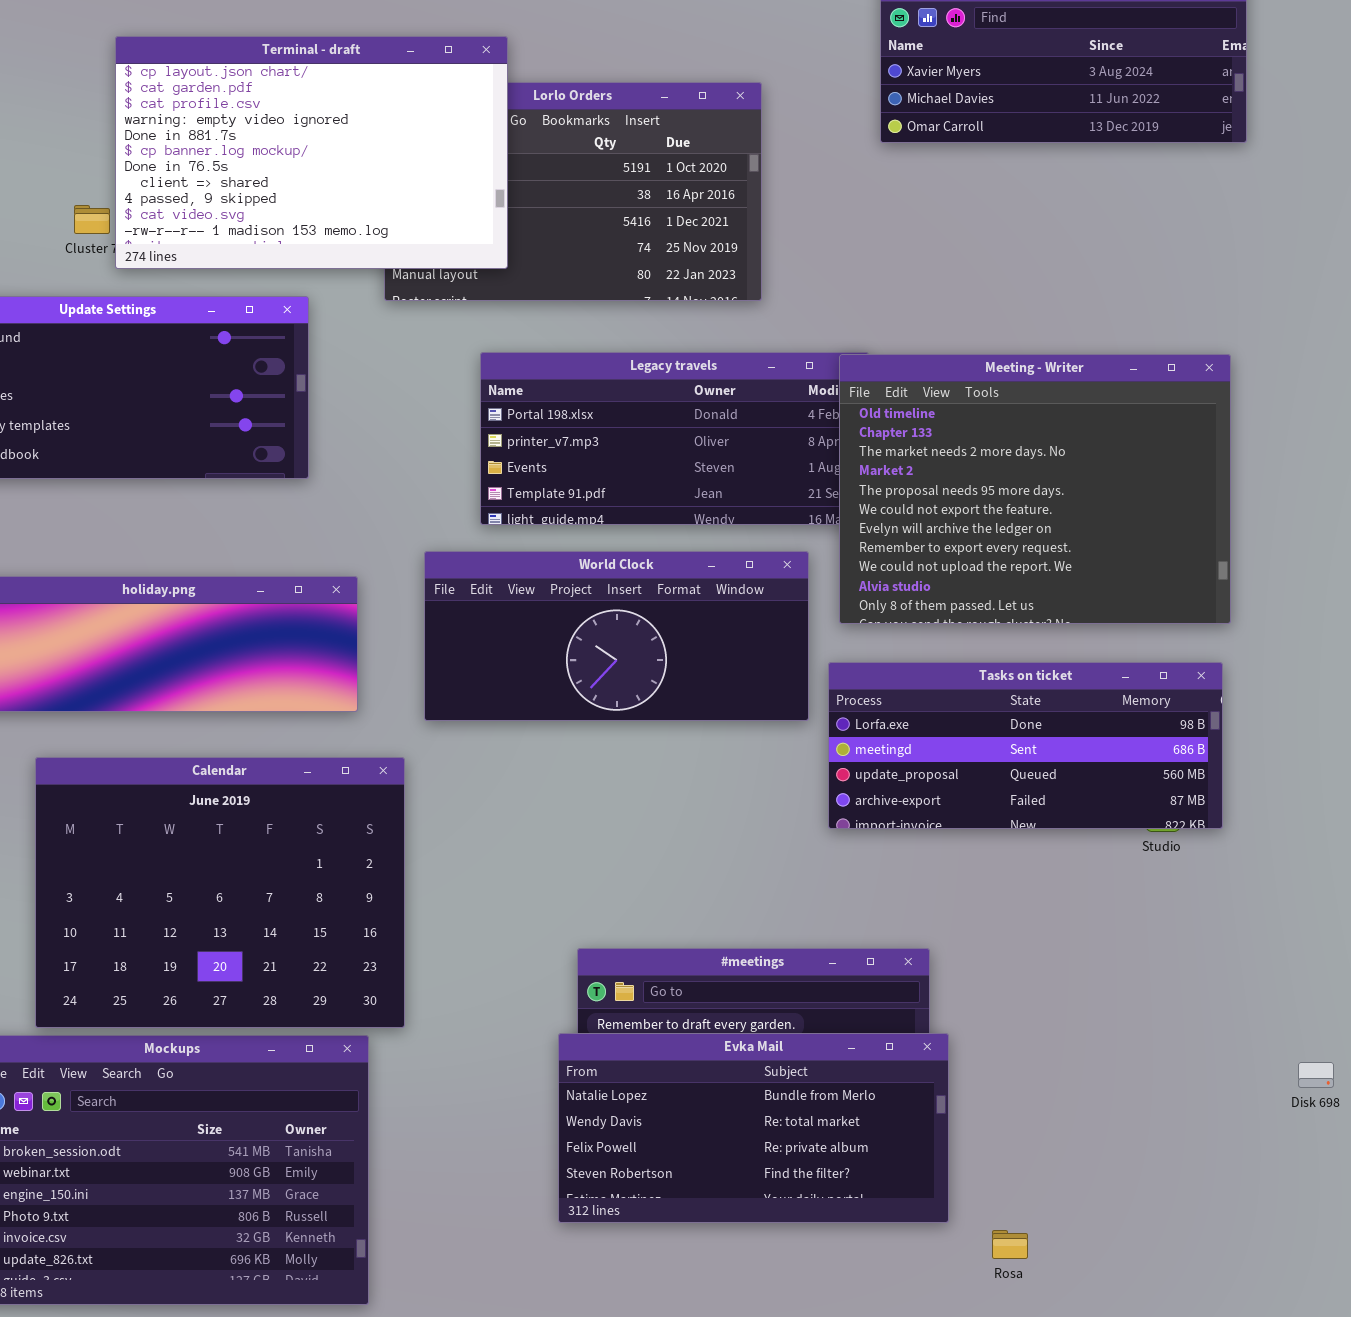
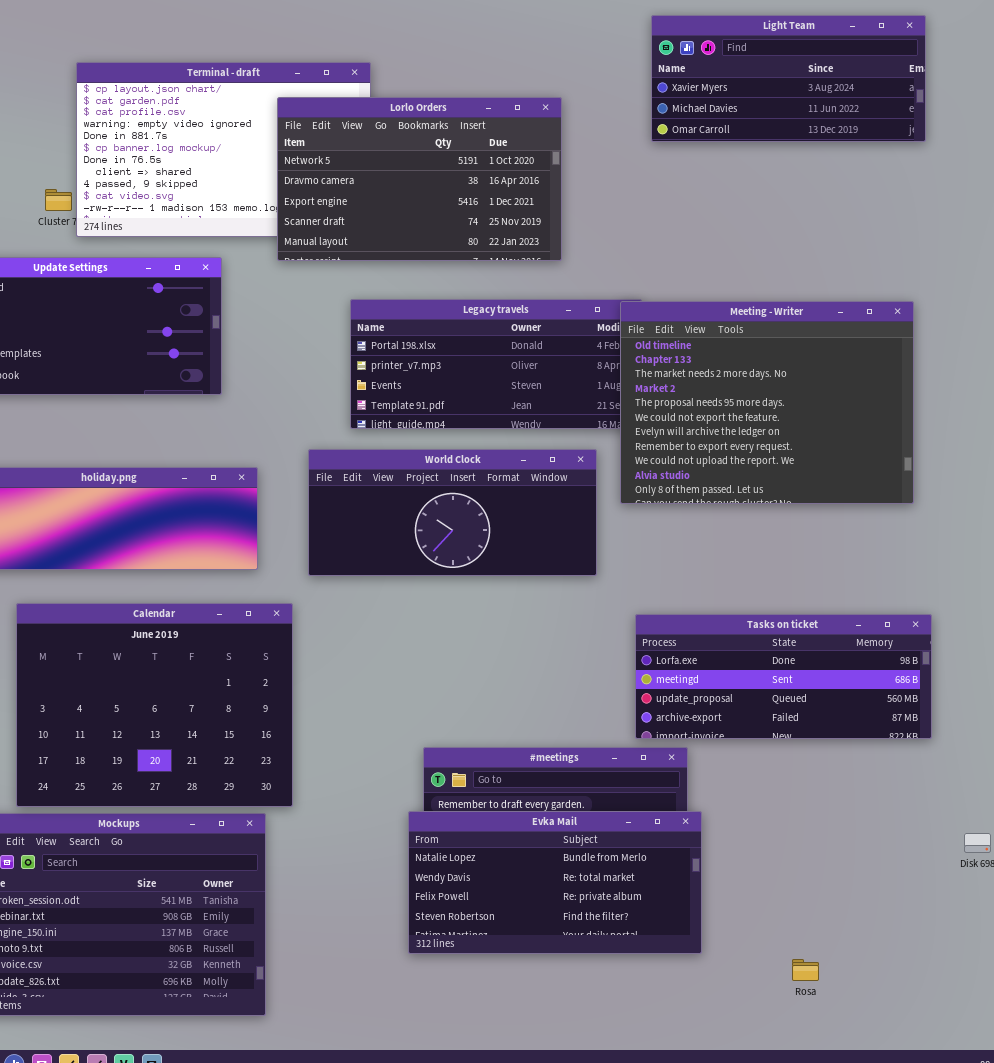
Lorlo Orders: [384,82,762,301] -> [277,97,562,261], raised
Tasks on ticket: [828,662,1223,829] -> [635,614,932,739], moved
Rosa: [992,1230,1028,1259] -> [792,959,819,981], moved

